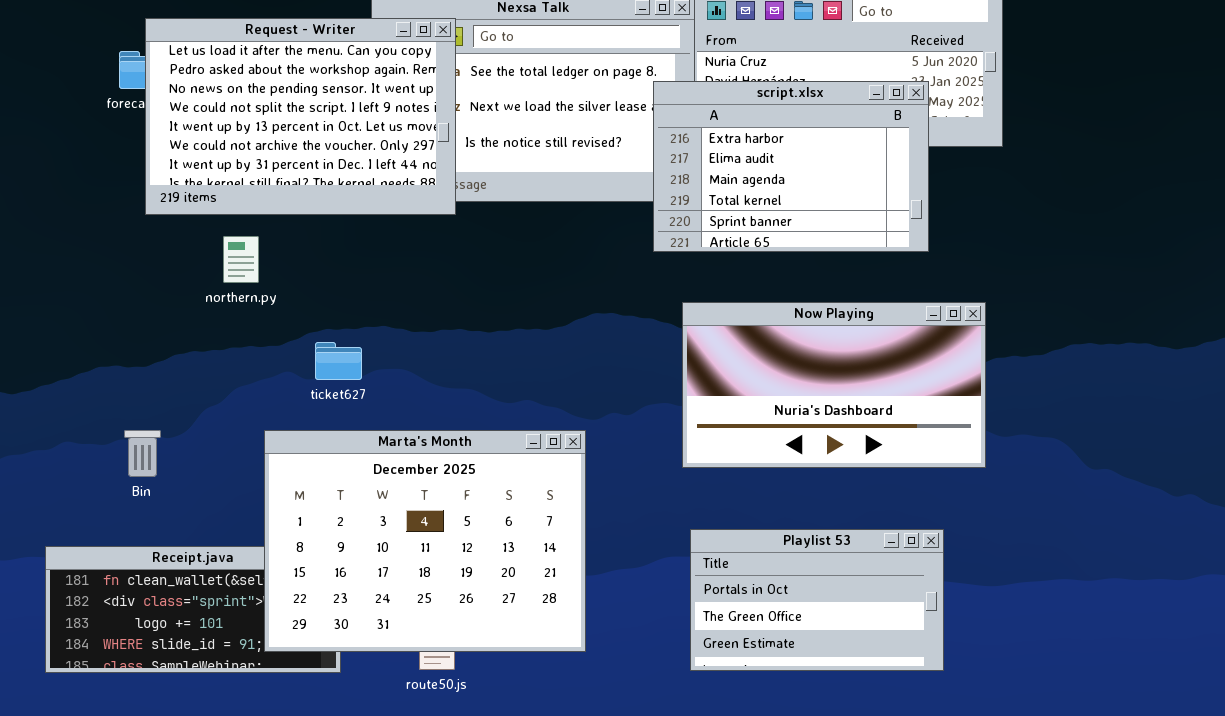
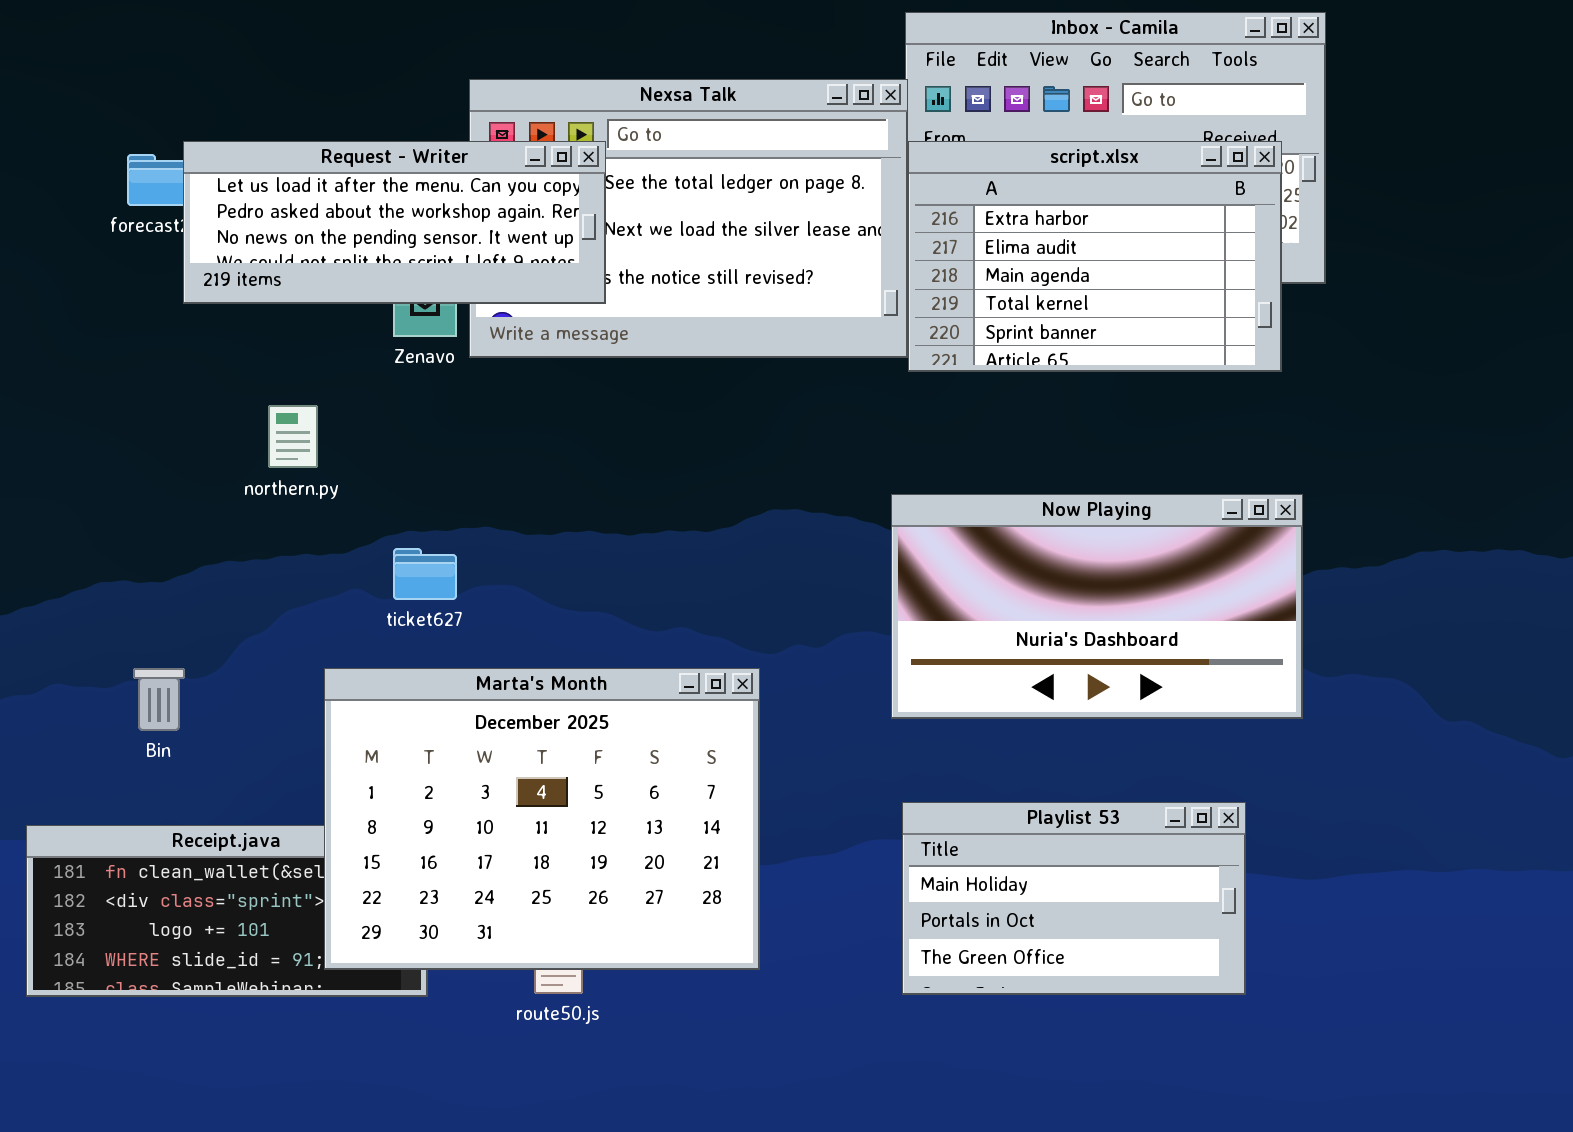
Request - Writer: [145,18,456,215] -> [183,141,606,304], moved, resized
script.xlsx: [653,81,929,252] -> [908,141,1282,372], moved
Playlist 53: [690,529,944,671] -> [902,802,1246,995], scrolled up 1 row

